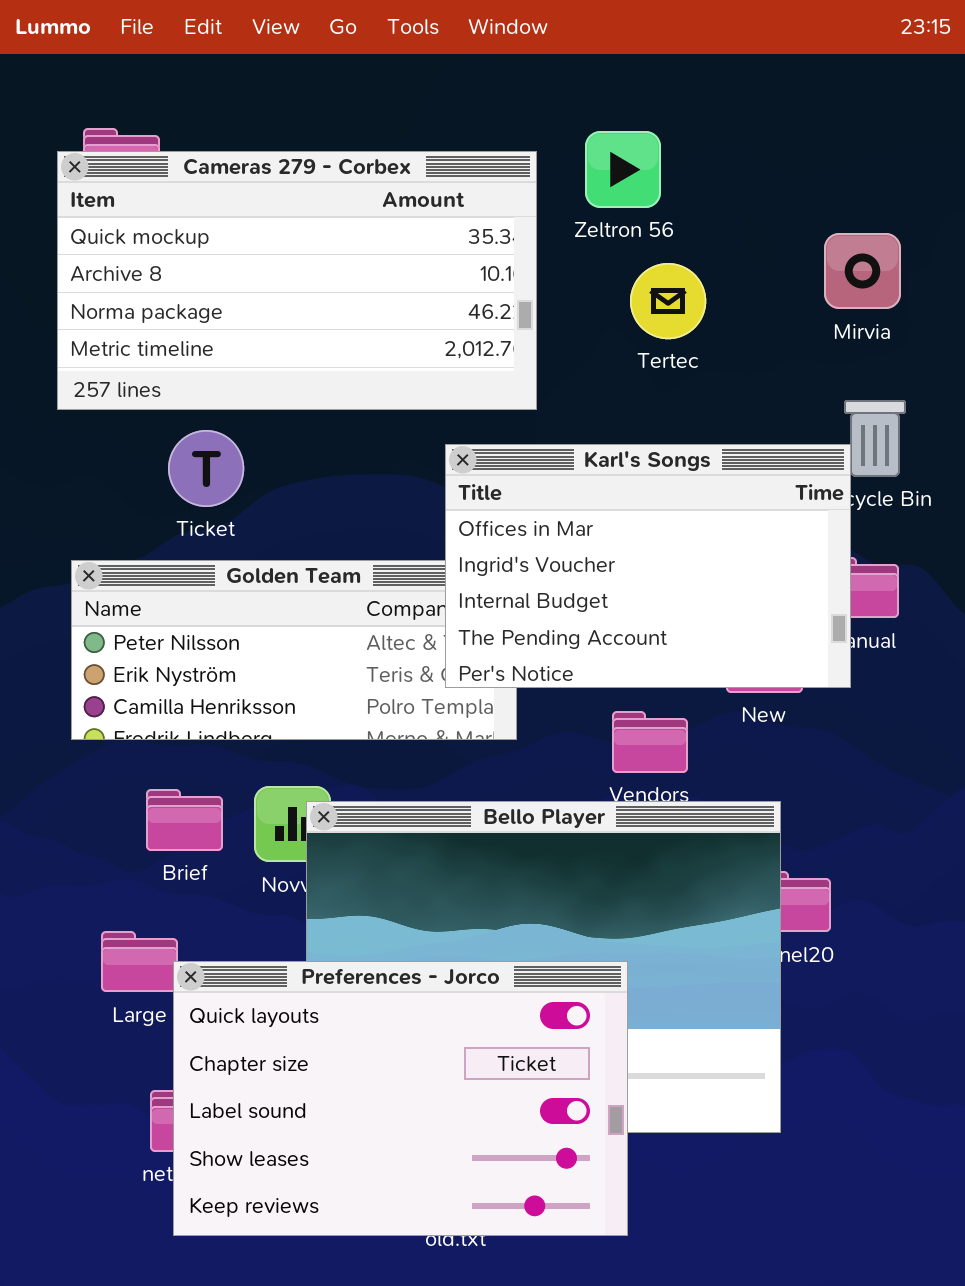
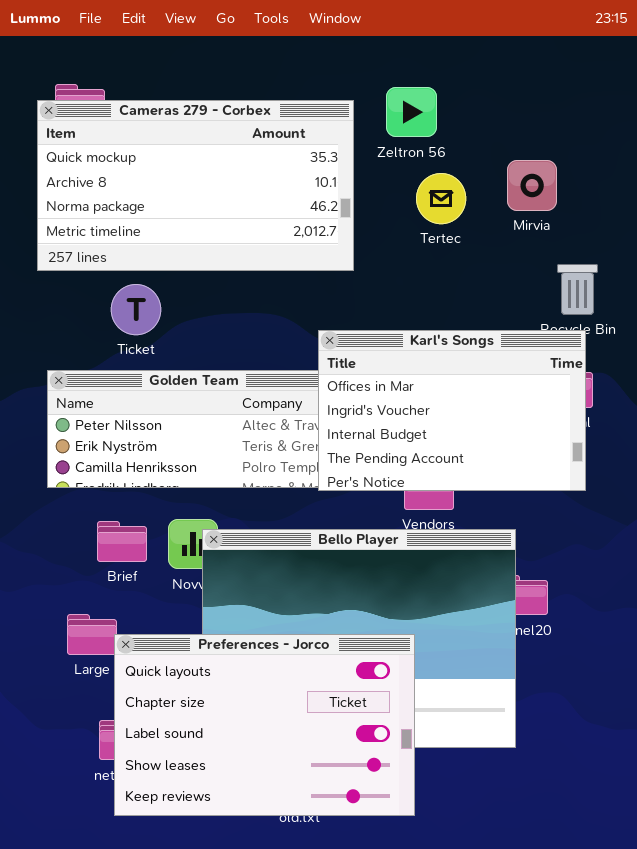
Mirvia: [824,233,901,309] -> [507,160,557,211], moved
Karl's Songs: [445,444,851,688] -> [318,330,586,491], moved

